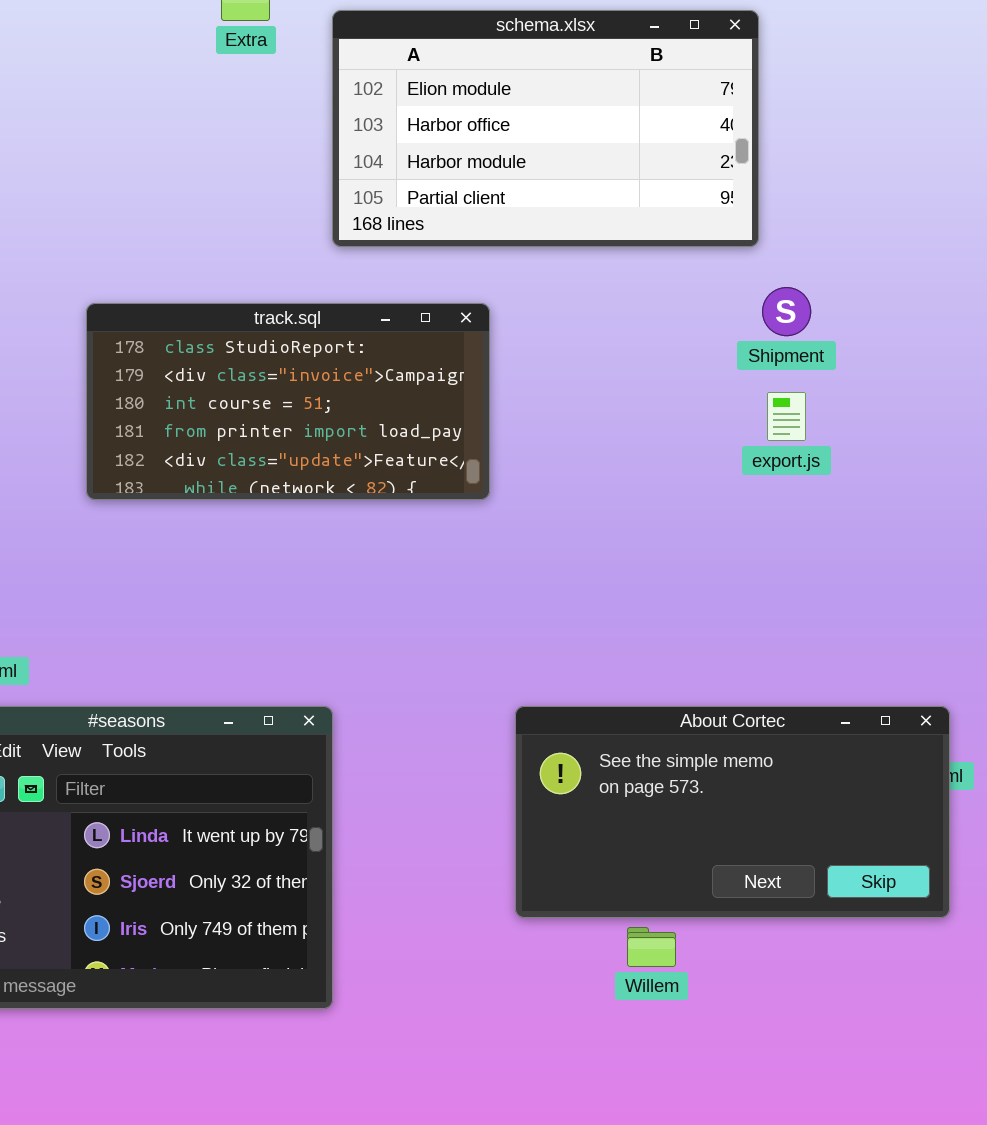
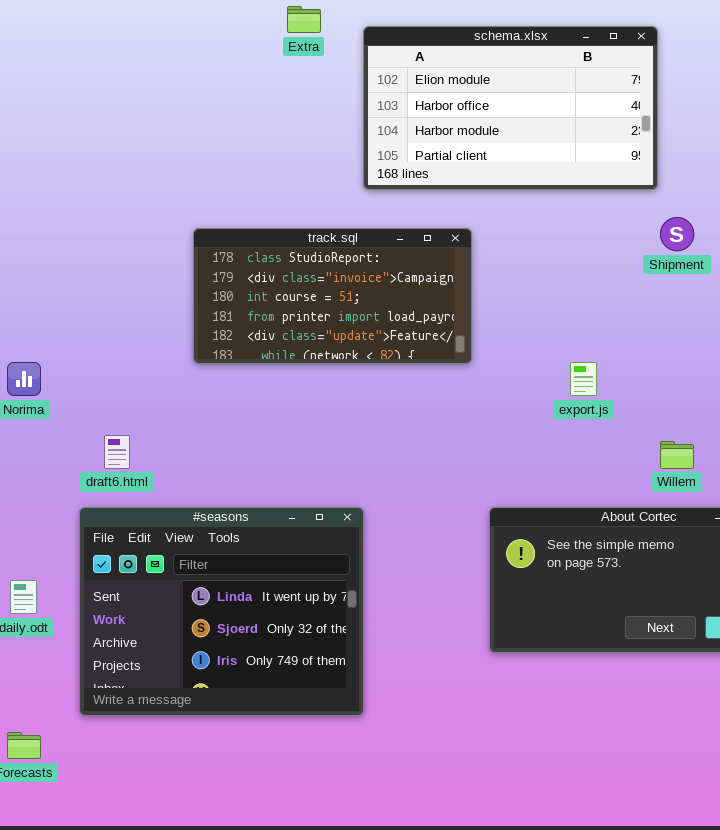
export.js: [767,392,806,441] -> [570,362,597,396], moved
Willem: [627,927,676,967] -> [660,441,694,469], moved

